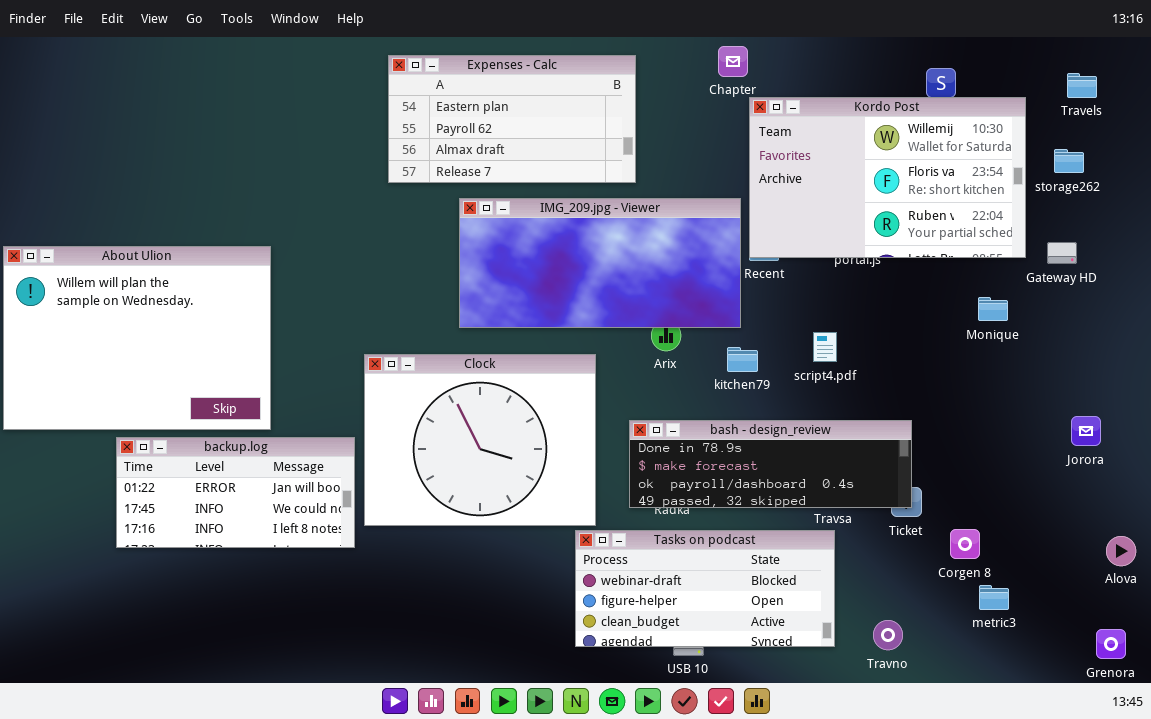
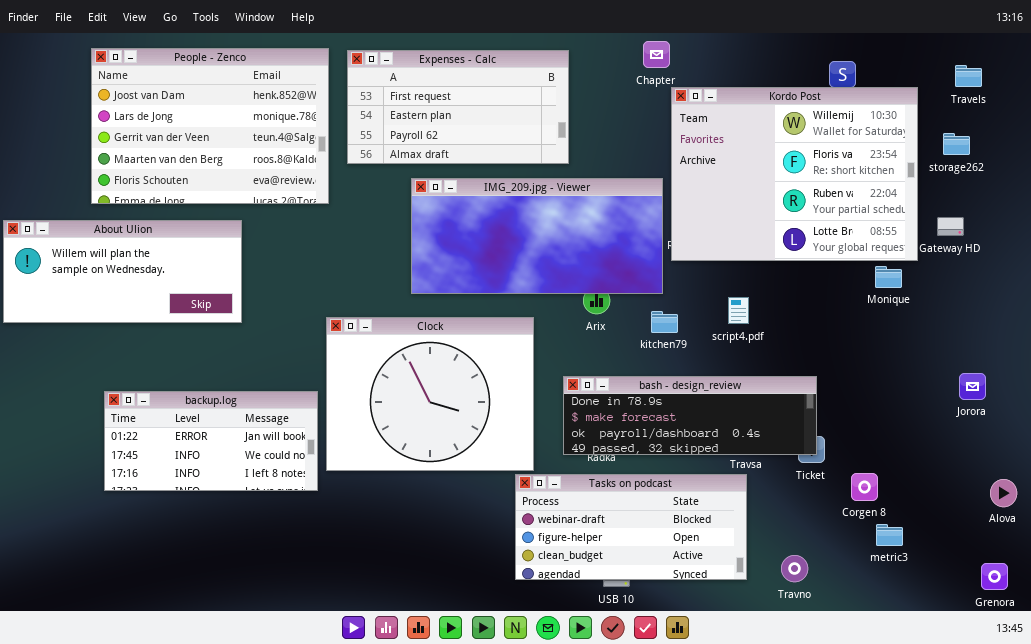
People - Zenco: none -> [91,48,329,204], opened
Expenses - Calc: [388,55,636,183] -> [347,50,569,164], scrolled up 1 row
Kordo Post: [749,97,1026,258] -> [671,87,918,261], resized
About Ulion: [3,246,271,430] -> [3,220,242,323], resized

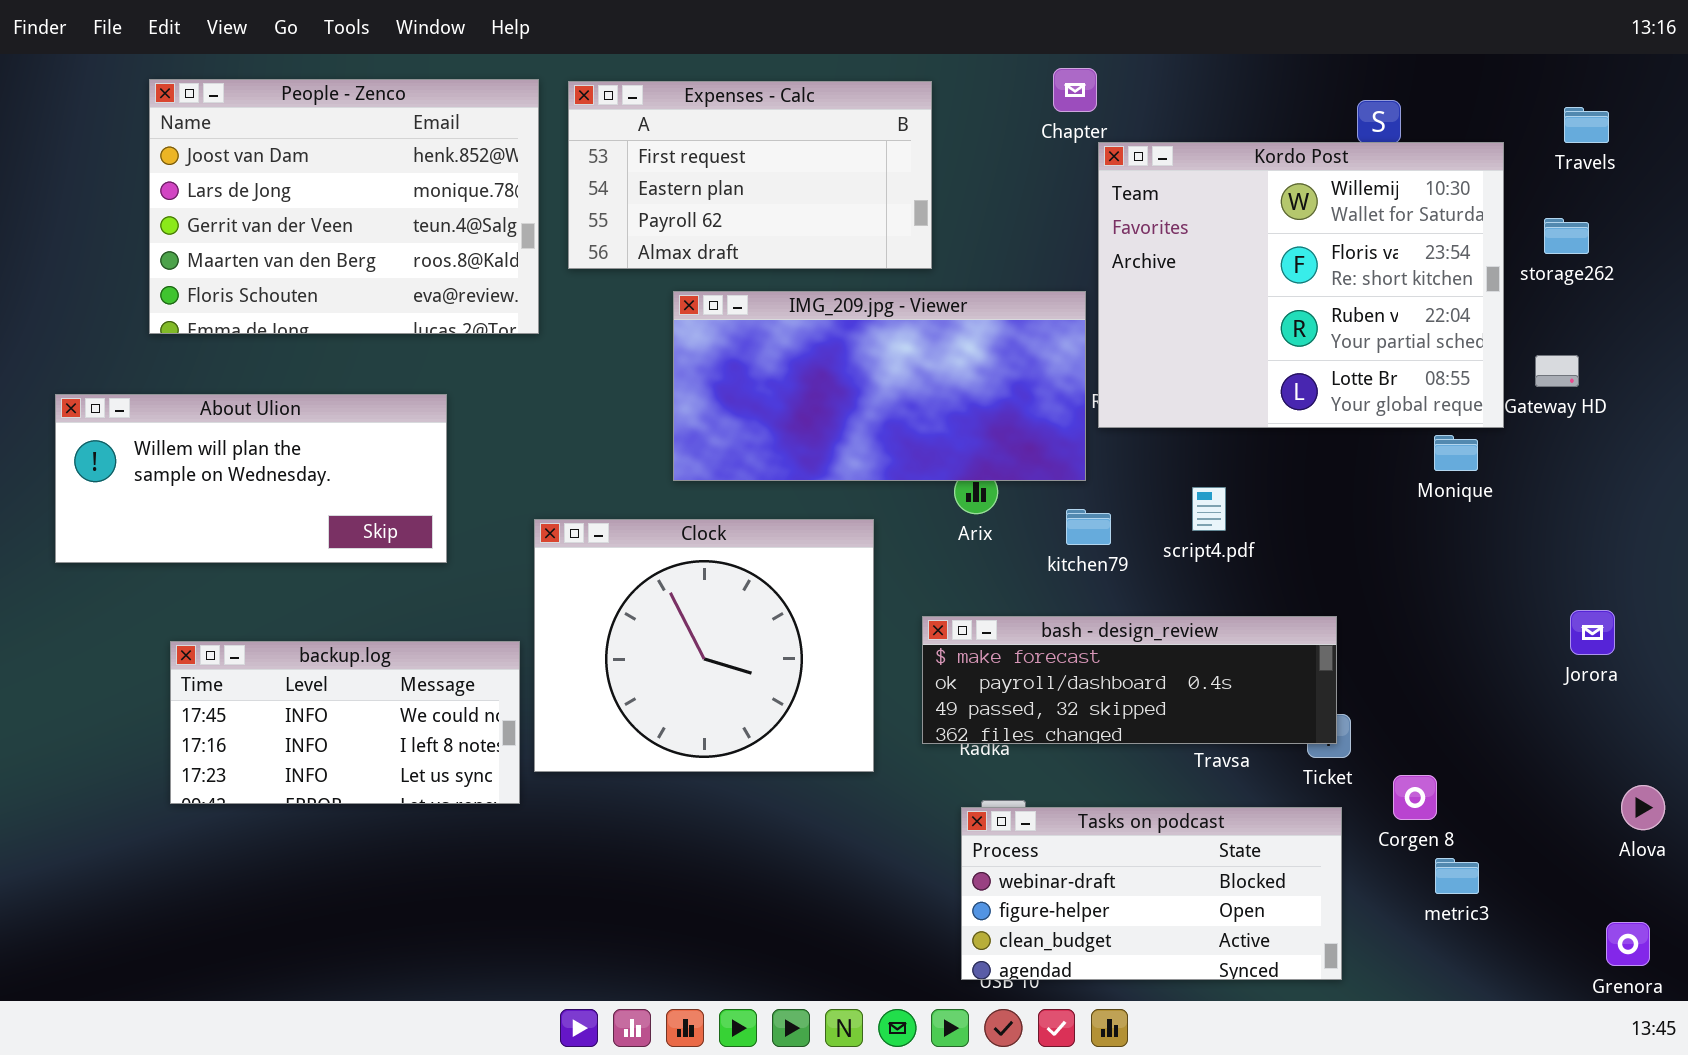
About Ulion: [3,220,242,323] -> [55,394,447,563], moved
bash - design_review: [563,376,817,455] -> [922,616,1337,744], scrolled down 1 row
backup.log: [104,391,318,491] -> [170,641,520,804], scrolled down 1 row
Tasks on podcast: [515,474,747,580] -> [961,807,1342,980], moved

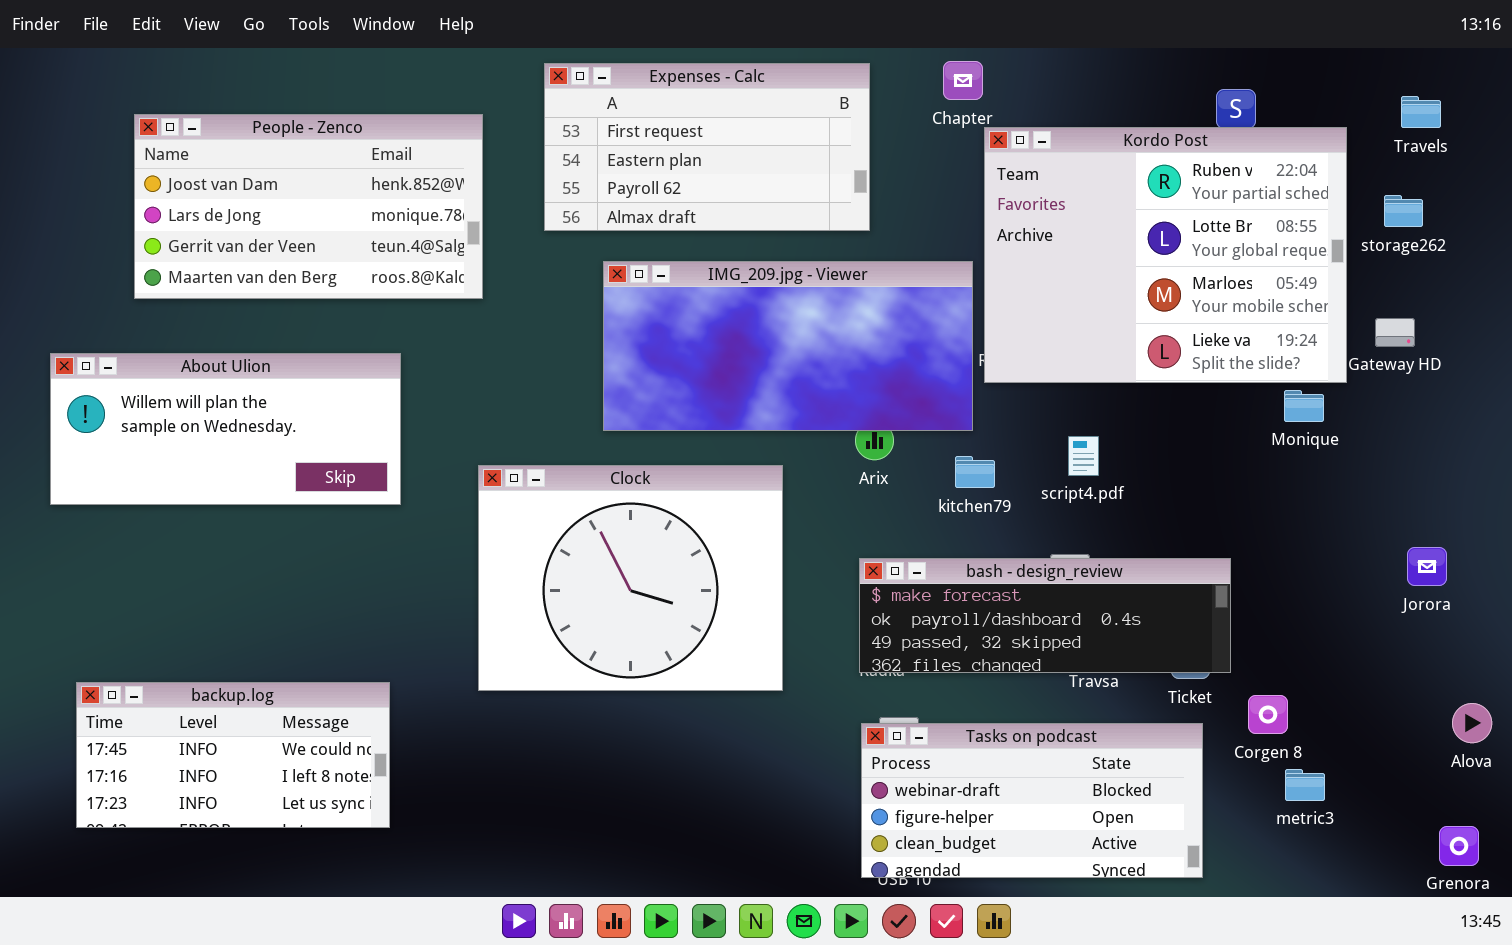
People - Zenco: [149,79,539,334] -> [134,114,483,299], resized
Expenses - Calc: [568,81,932,269] -> [544,63,870,231], moved
Kordo Post: [1098,142,1504,428] -> [984,127,1347,383], scrolled down 2 rows
bash - design_review: [922,616,1337,744] -> [859,558,1231,673], moved
backup.log: [170,641,520,804] -> [76,682,390,828], moved

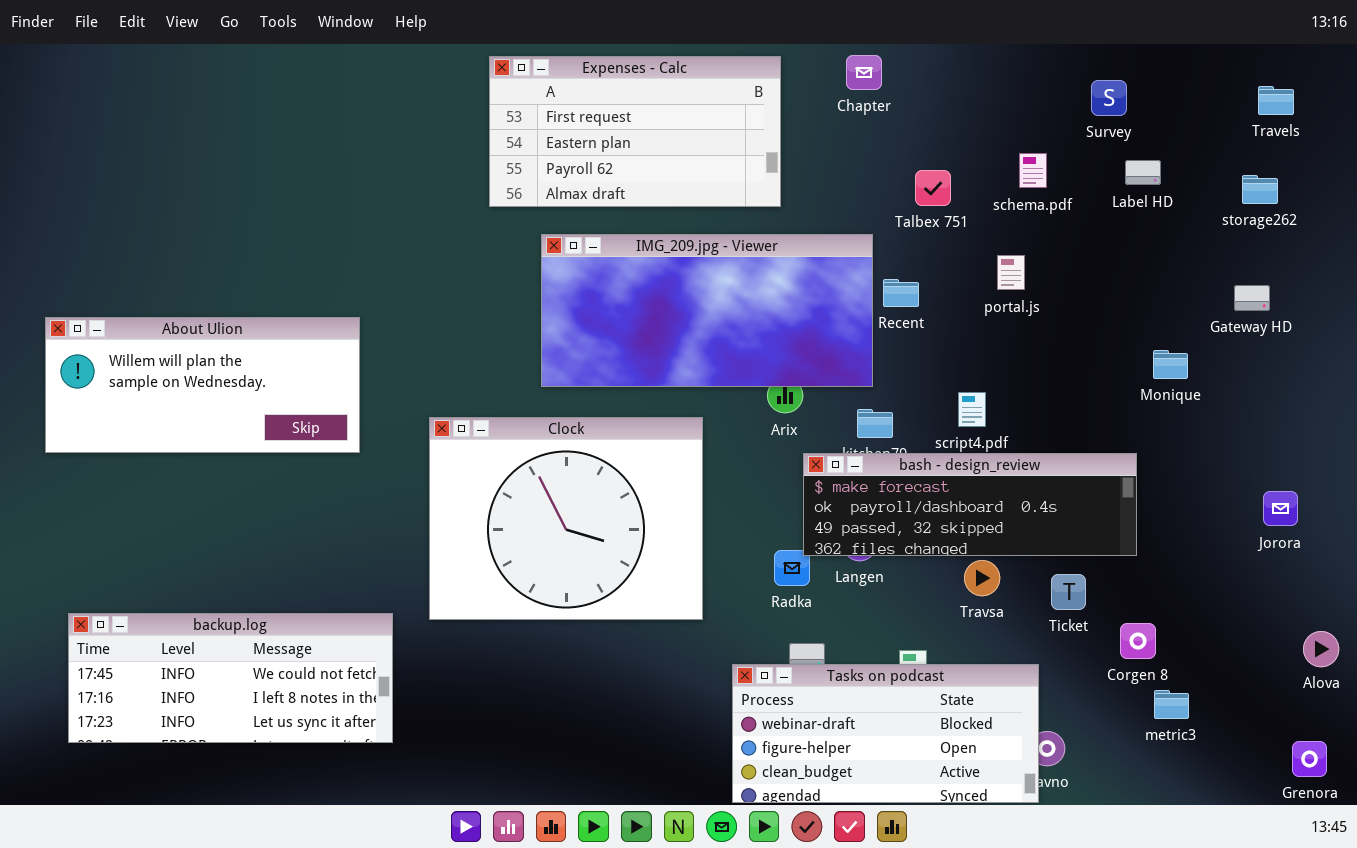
People - Zenco: [134,114,483,299] -> none, closed
Kordo Post: [984,127,1347,383] -> none, closed
bash - design_review: [859,558,1231,673] -> [803,453,1137,556], moved
backup.log: [76,682,390,828] -> [68,613,393,743], resized
Tasks on podcast: [861,723,1203,878] -> [732,664,1039,803], moved

